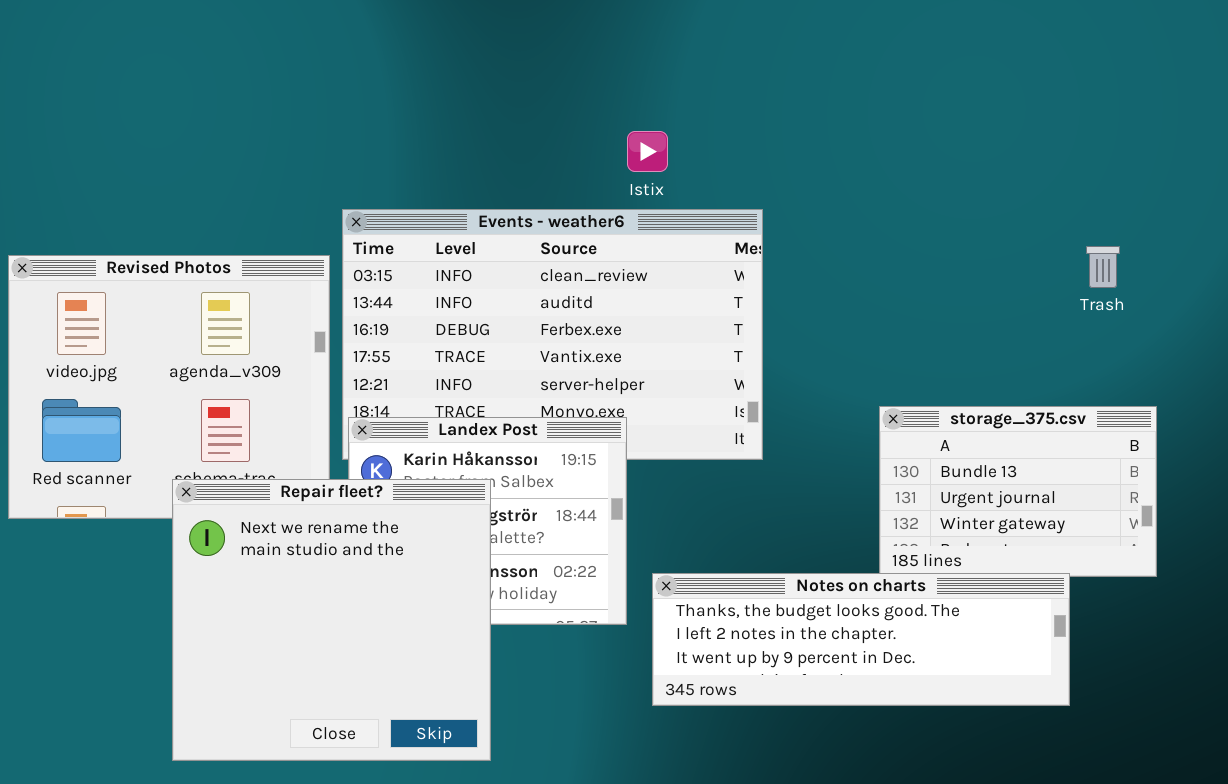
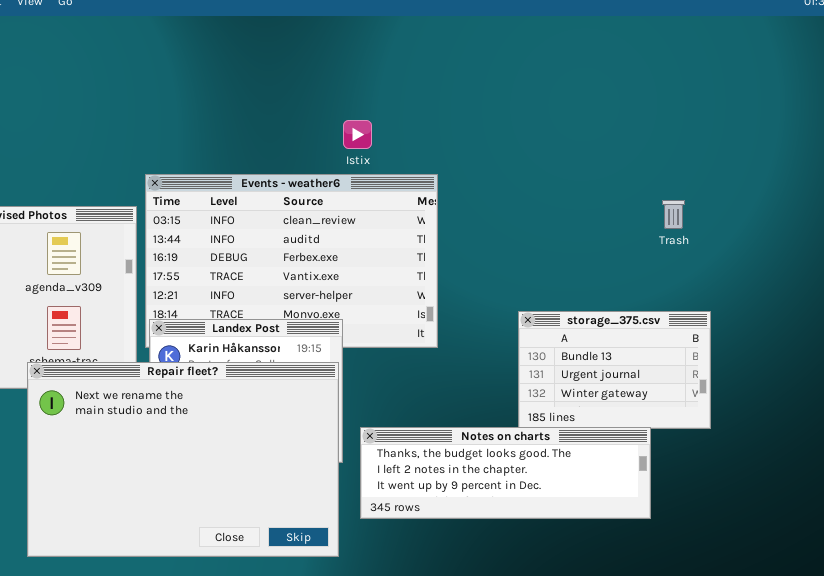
Repair fleet?: [172,479,491,761] -> [27,362,339,557], resized

